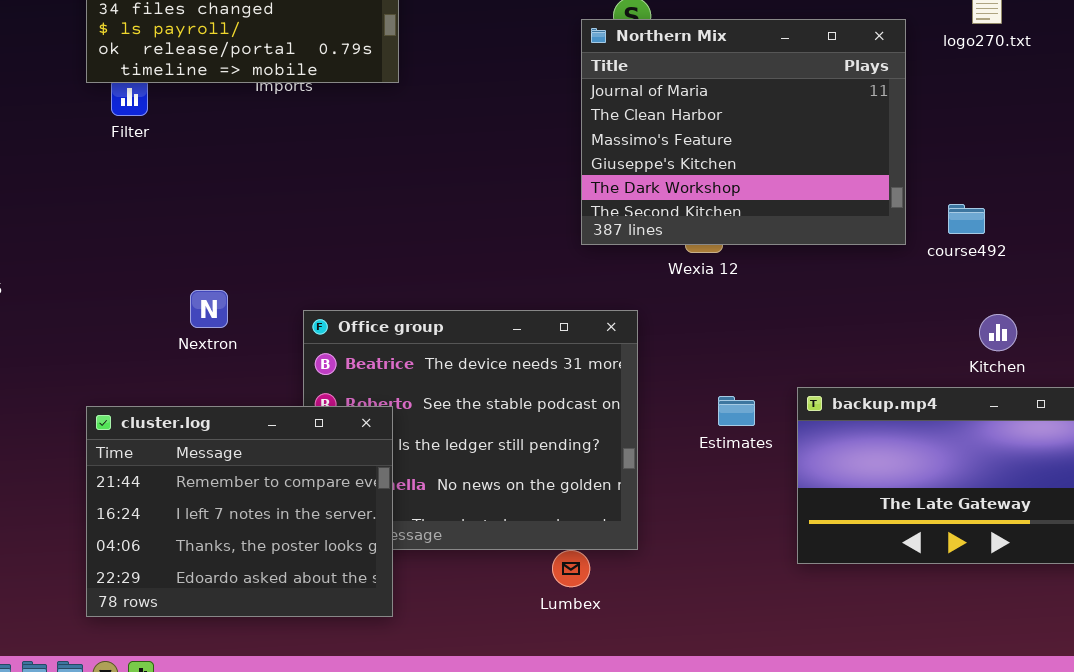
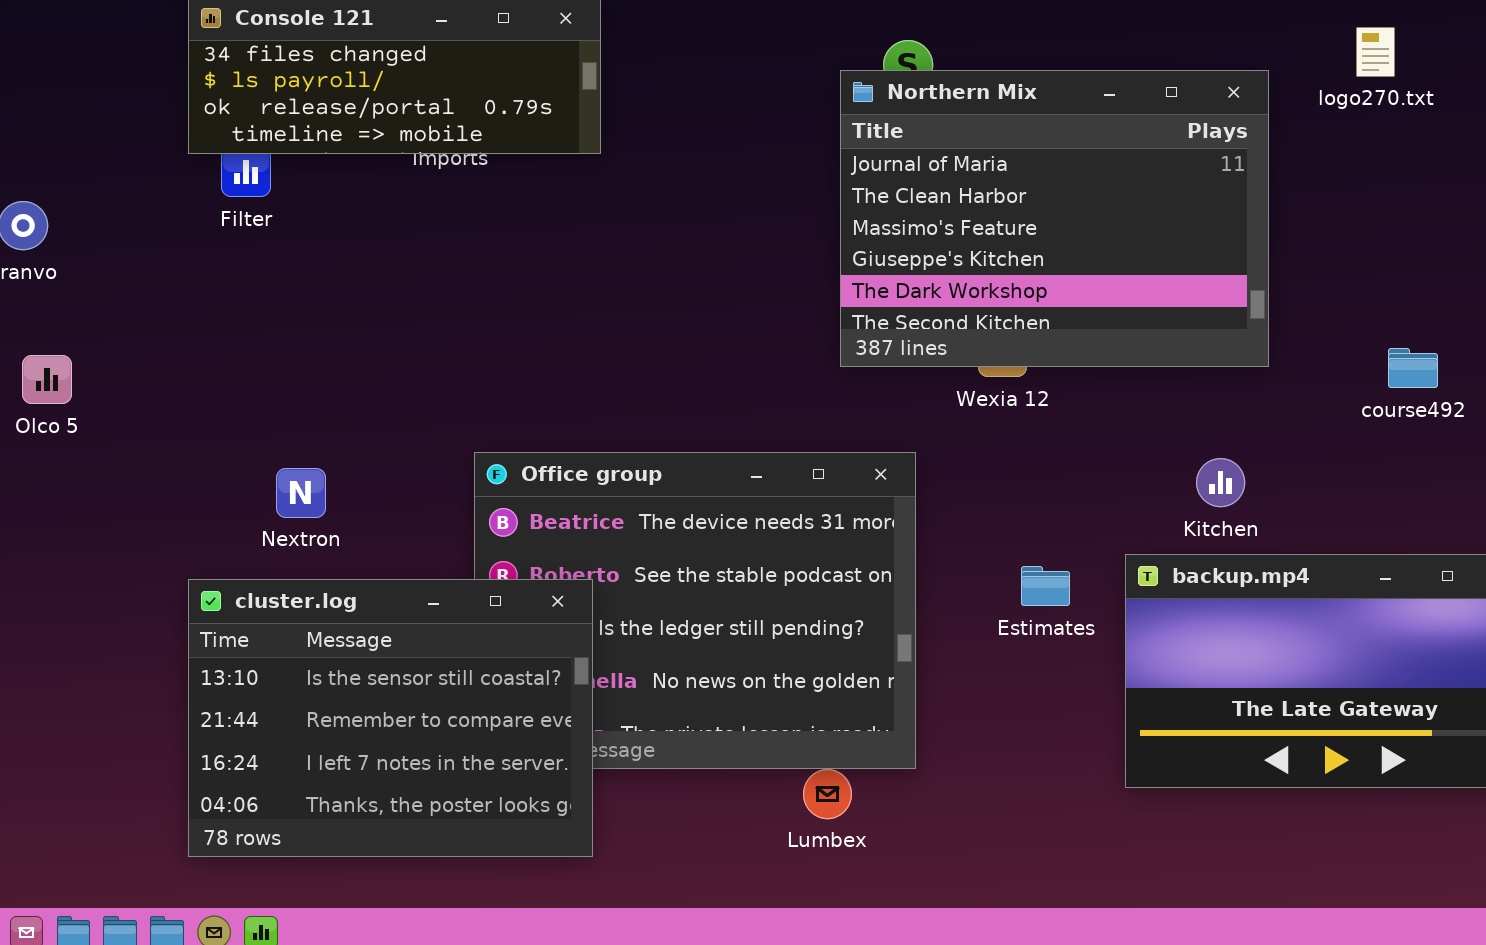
course492: [948,204,985,234] -> [1388,348,1438,388], moved
Nextron: [190,290,228,328] -> [276,468,326,518], moved
Kitchen: [979,314,1017,351] -> [1196,458,1245,507], moved
cluster.log: [86,406,393,617] -> [188,579,593,857], scrolled up 1 row

